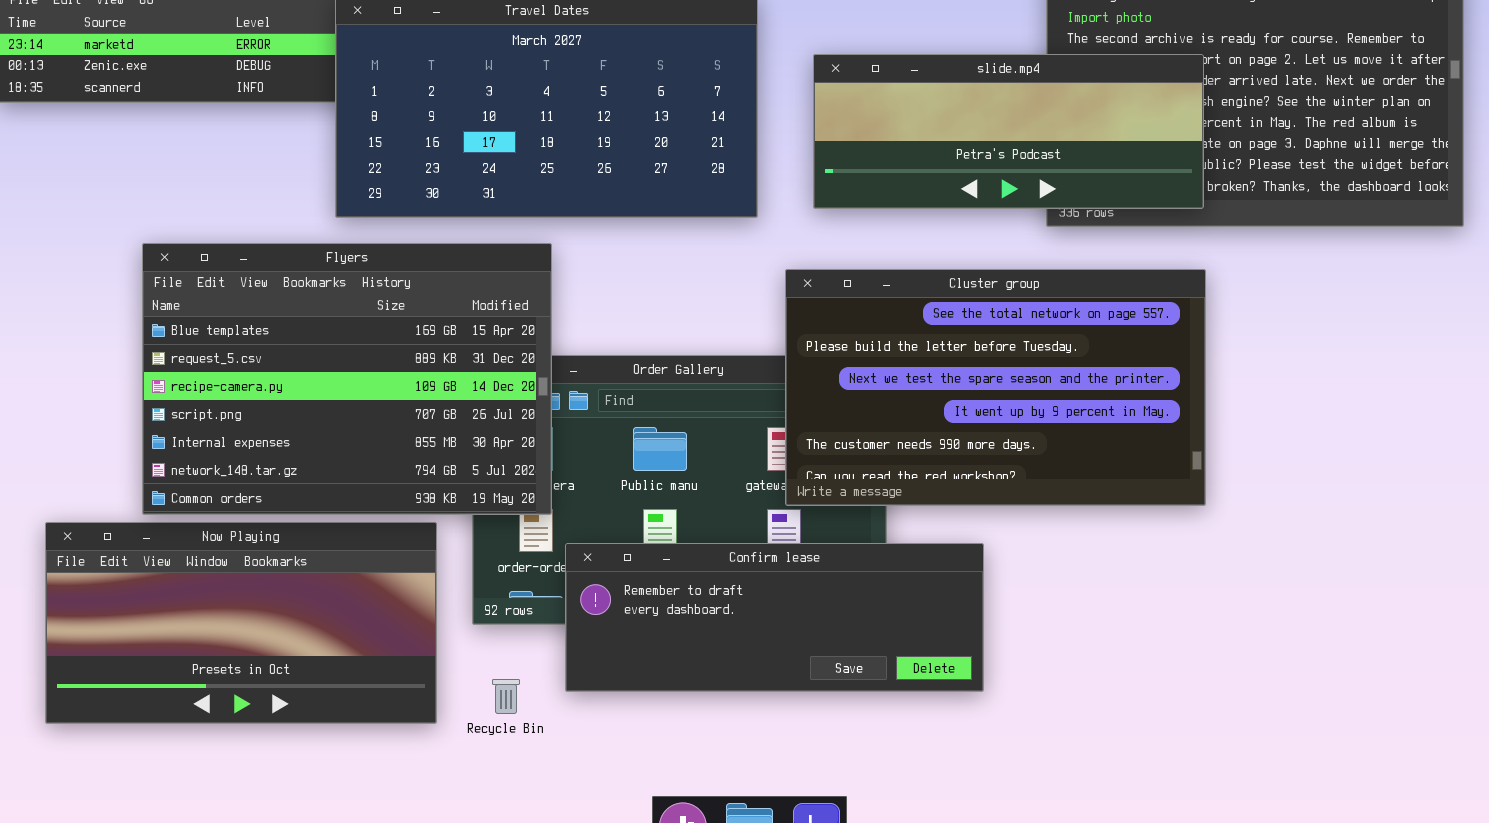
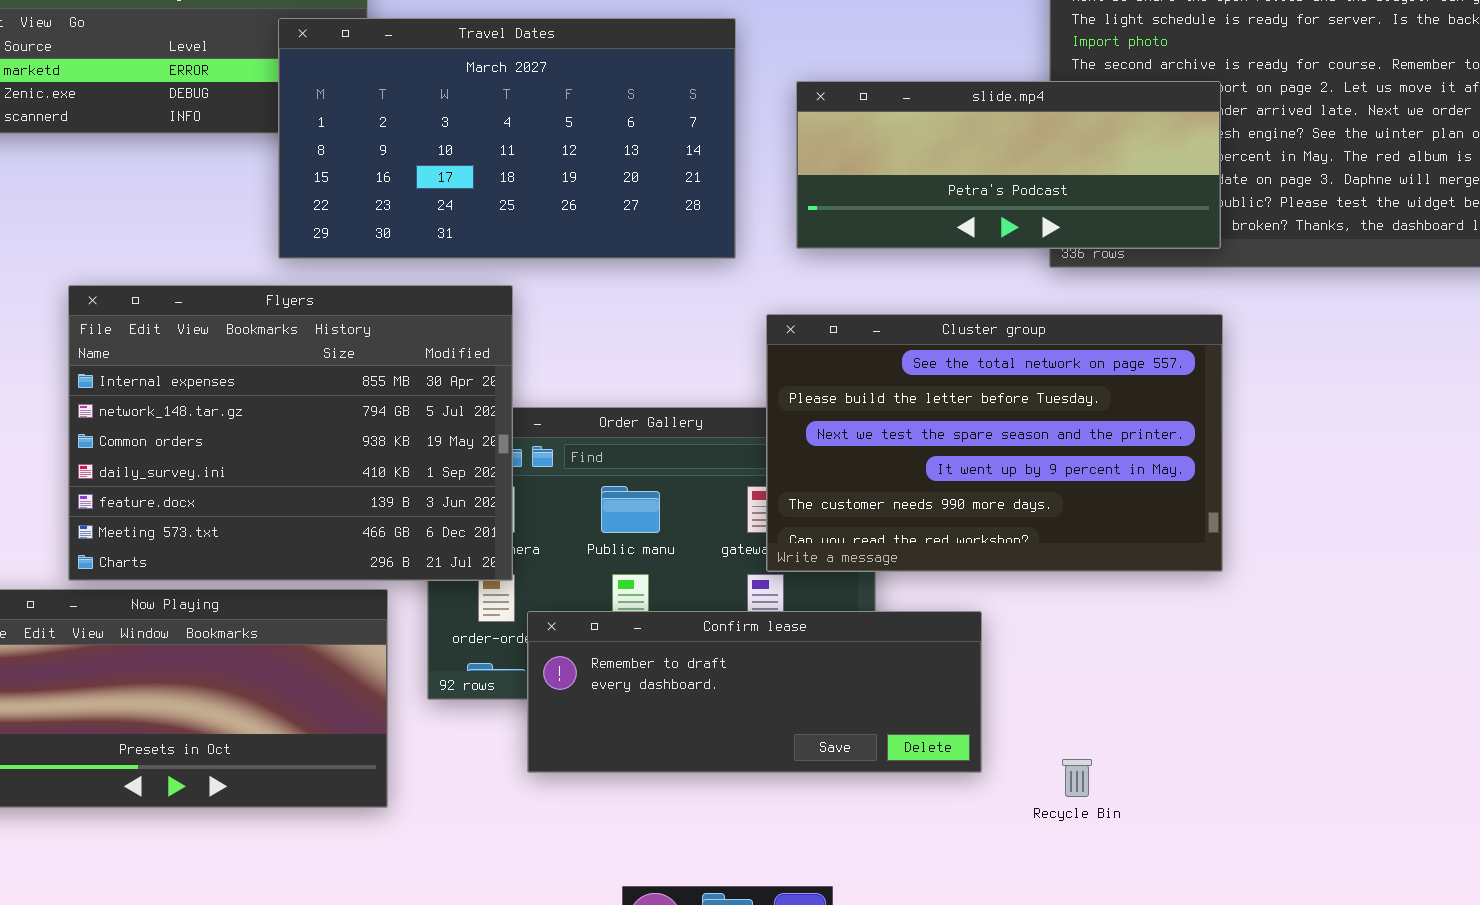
Flyers: [142,243,552,515] -> [68,285,513,581], scrolled down 4 rows
Recycle Bin: [492,679,520,714] -> [1062,759,1092,797], moved

